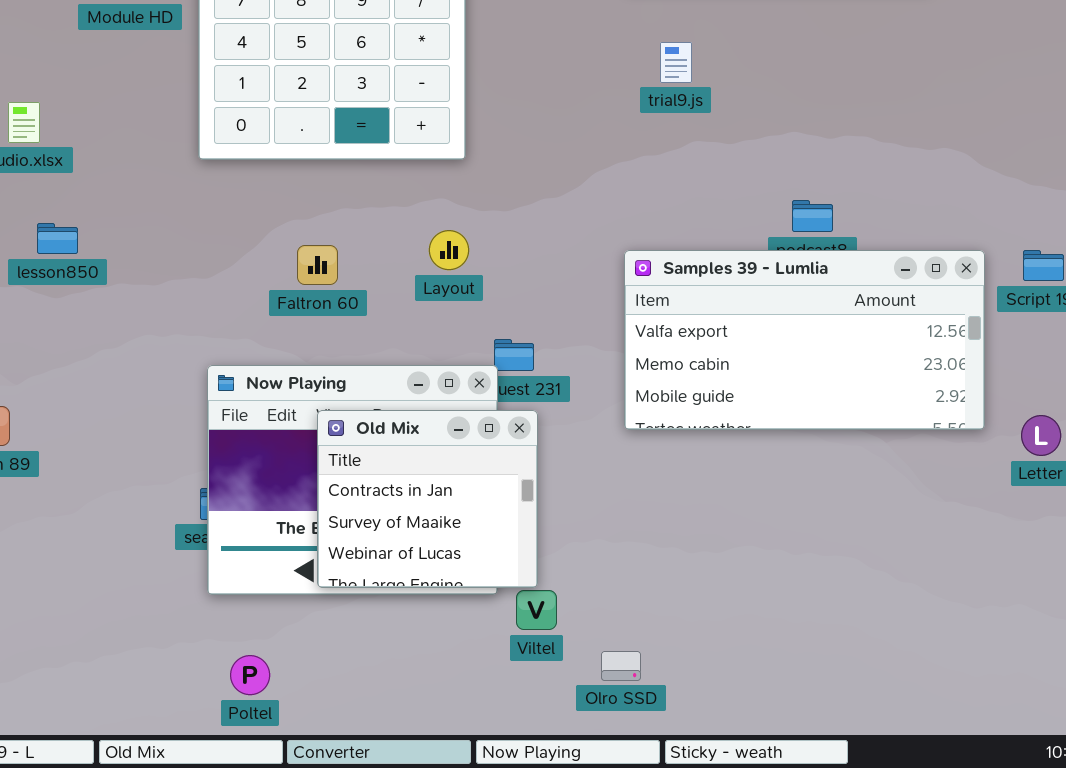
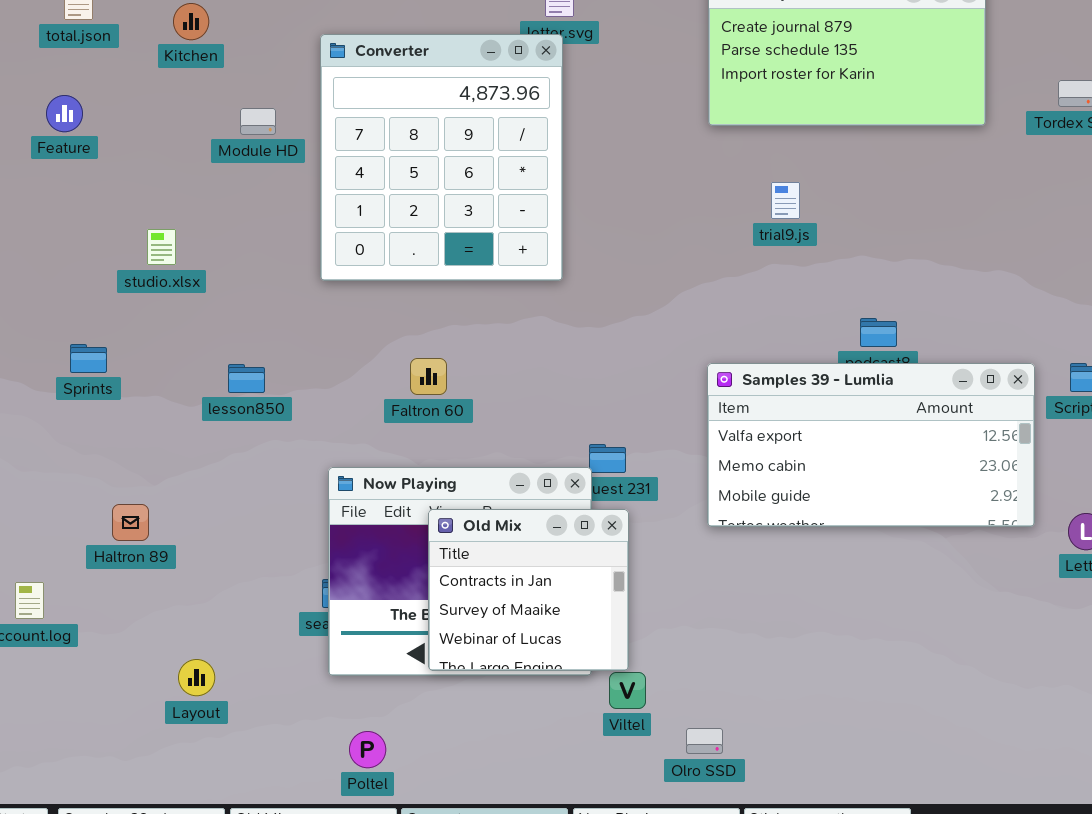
trial9.js: [660,42,692,83] -> [771,182,800,219], moved
lesson850: [37,223,78,254] -> [228,364,265,393], moved
Layout: [429,230,469,270] -> [178,659,215,696], moved

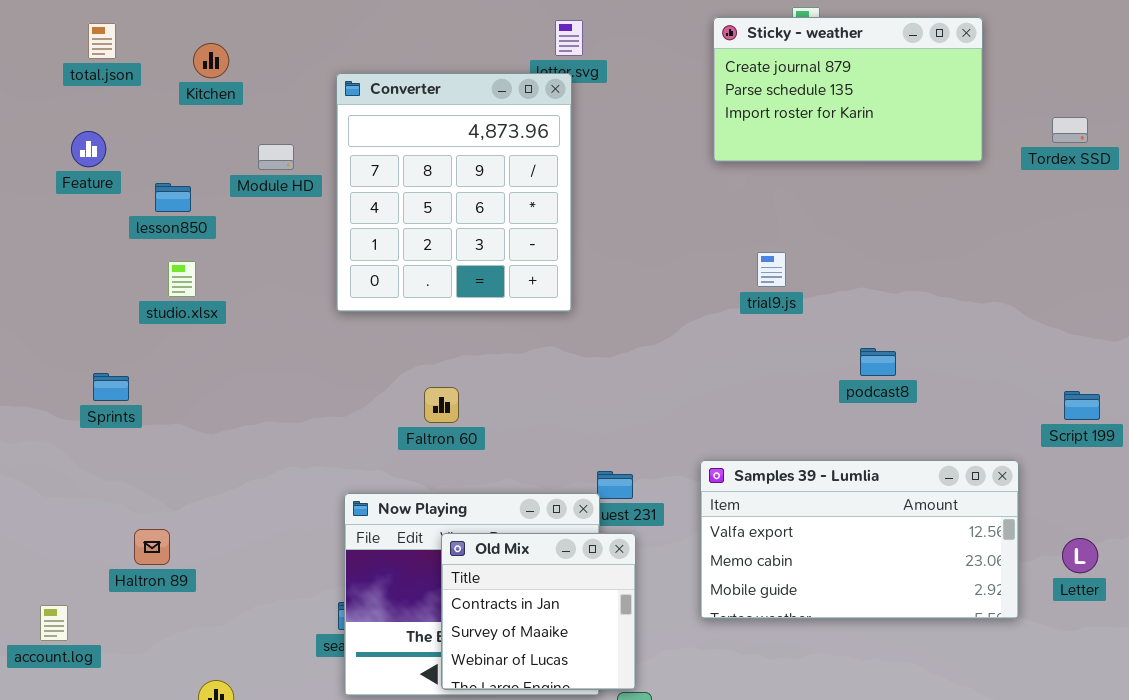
trial9.js: [771,182,800,219] -> [757,252,786,287], moved
Samples 39 - Lumlia: [707,363,1035,527] -> [700,460,1019,619], moved
lesson850: [228,364,265,393] -> [155,183,191,212], moved

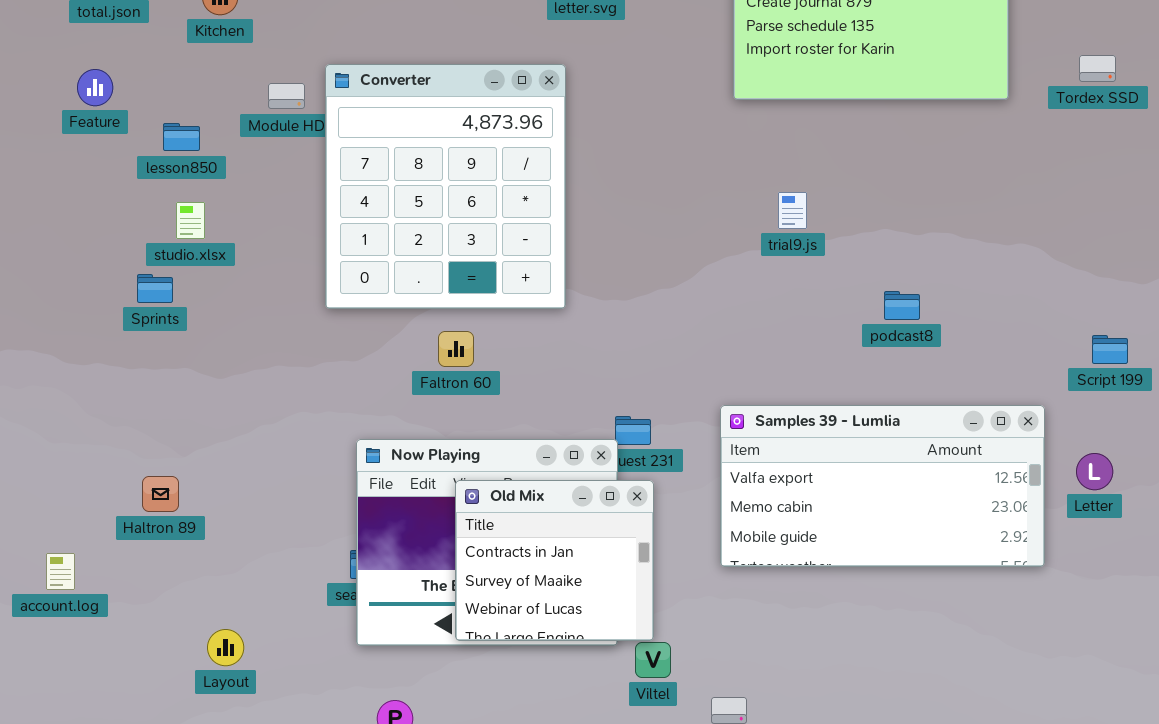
Converter: [336,73,572,312] -> [325,64,566,309], moved
Sprints: [93,373,129,401] -> [137,274,173,303], moved
Letter: [1062,538,1098,573] -> [1076,453,1113,490], moved

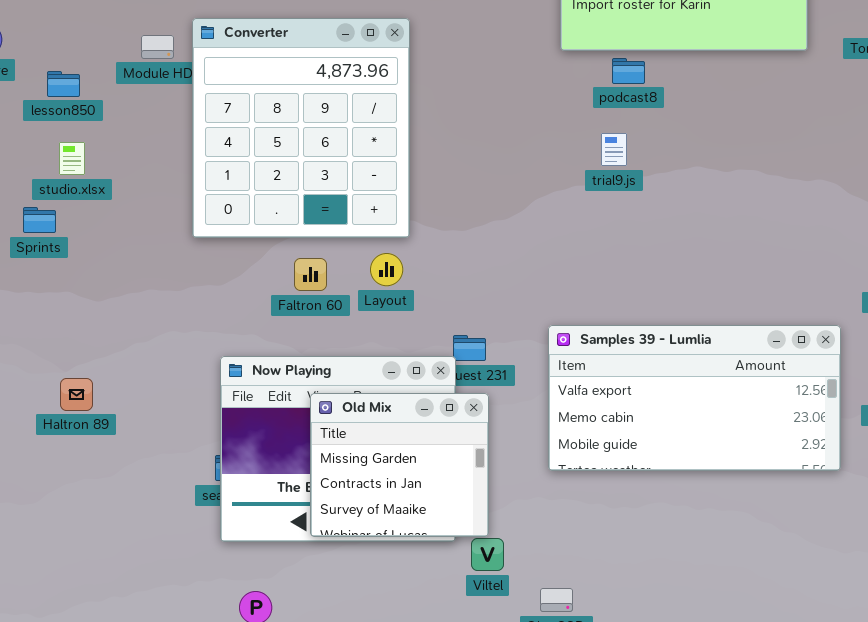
podcast8: [884,291,920,320] -> [612,58,645,84], moved
Haltron 89: [142,476,179,512] -> [60,378,93,411], moved
Old Mix: [455,480,654,641] -> [310,393,489,537], scrolled up 1 row
Layout: [207,629,244,666] -> [370,253,403,286], moved

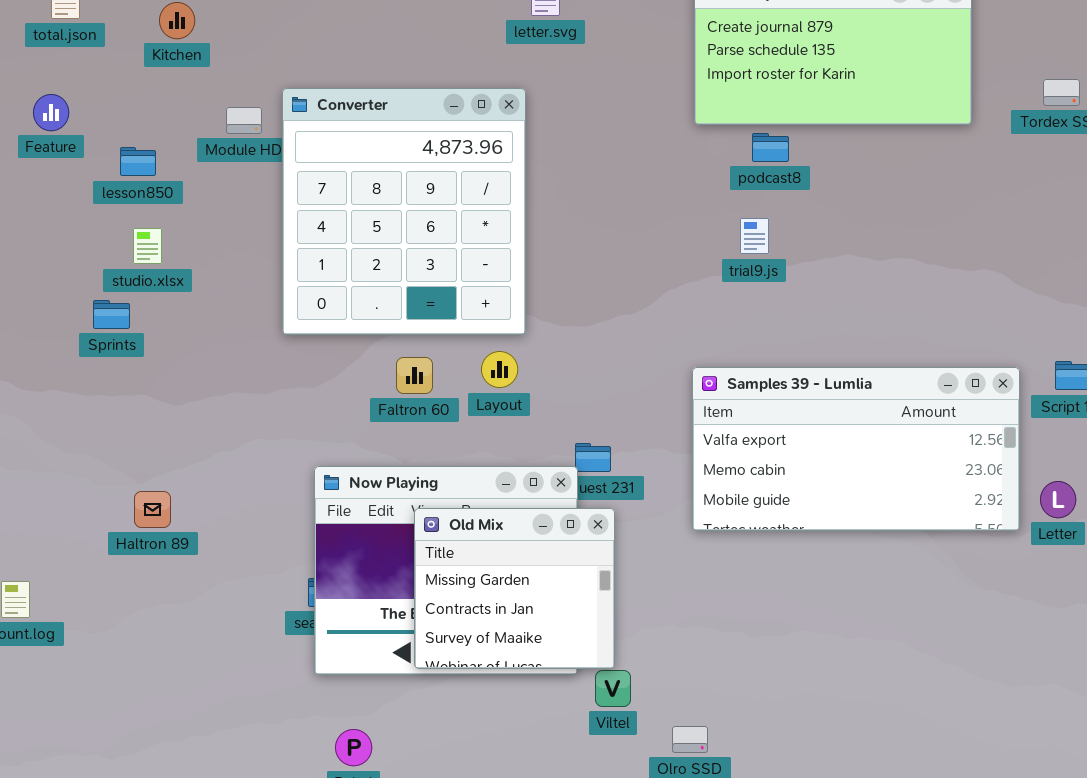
Samples 39 - Lumlia: [548,325,841,471] -> [692,367,1020,531], moved

